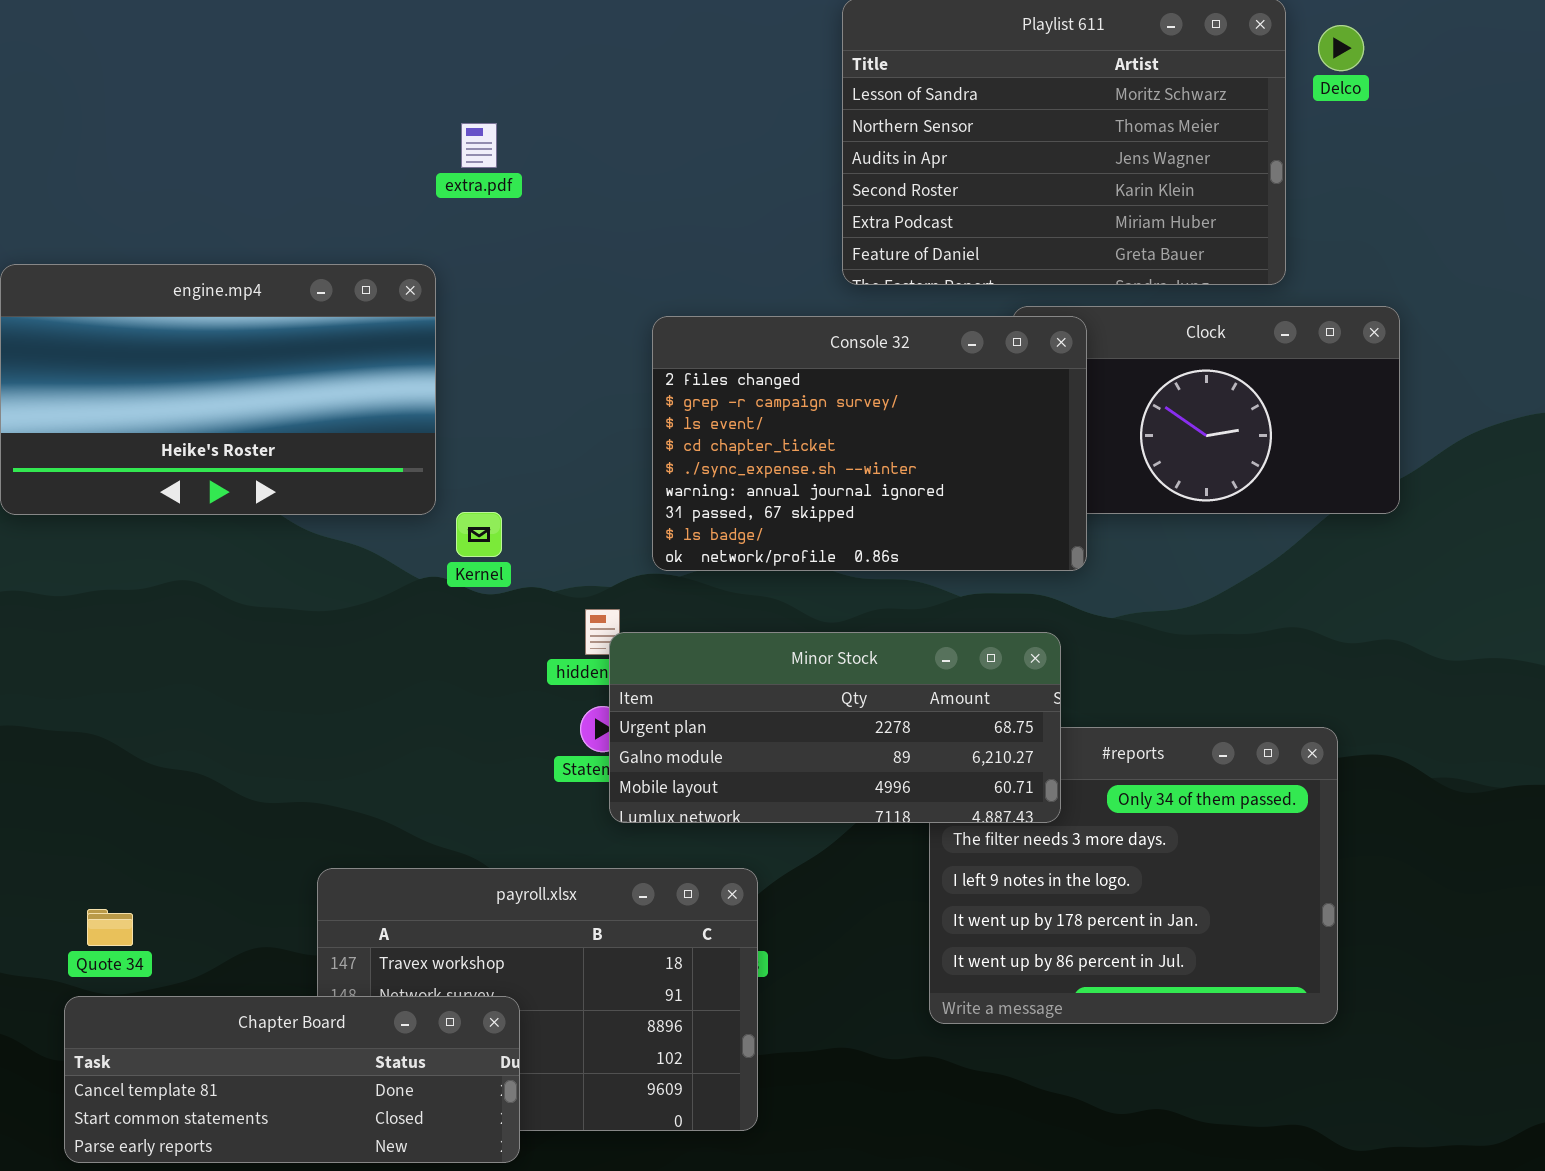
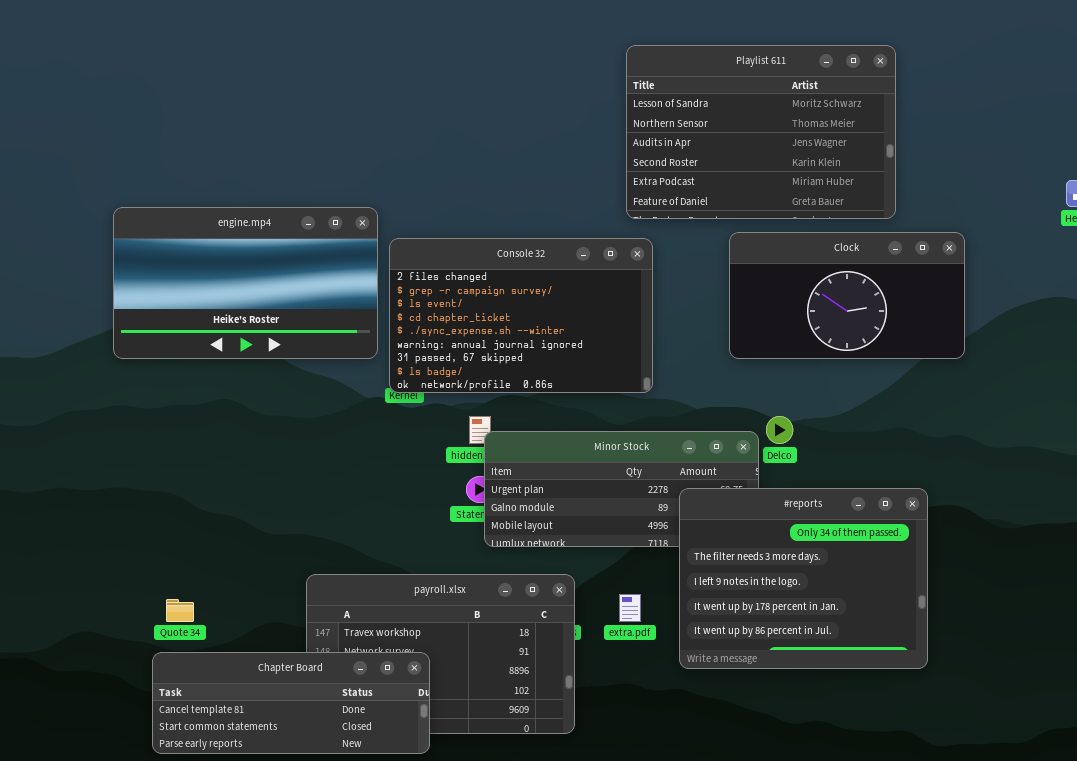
Delco: [1318,25,1364,71] -> [766,416,793,444], moved
extra.pdf: [461,123,497,168] -> [619,594,641,622], moved
Console 32: [652,316,1087,571] -> [389,238,653,393], moved
#reports: [929,727,1338,1024] -> [679,488,928,669], raised

